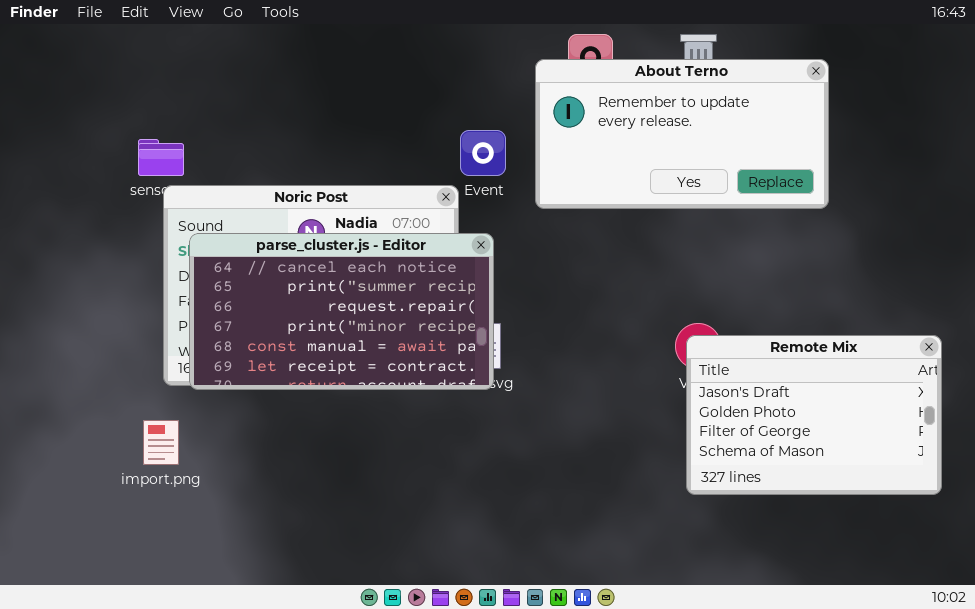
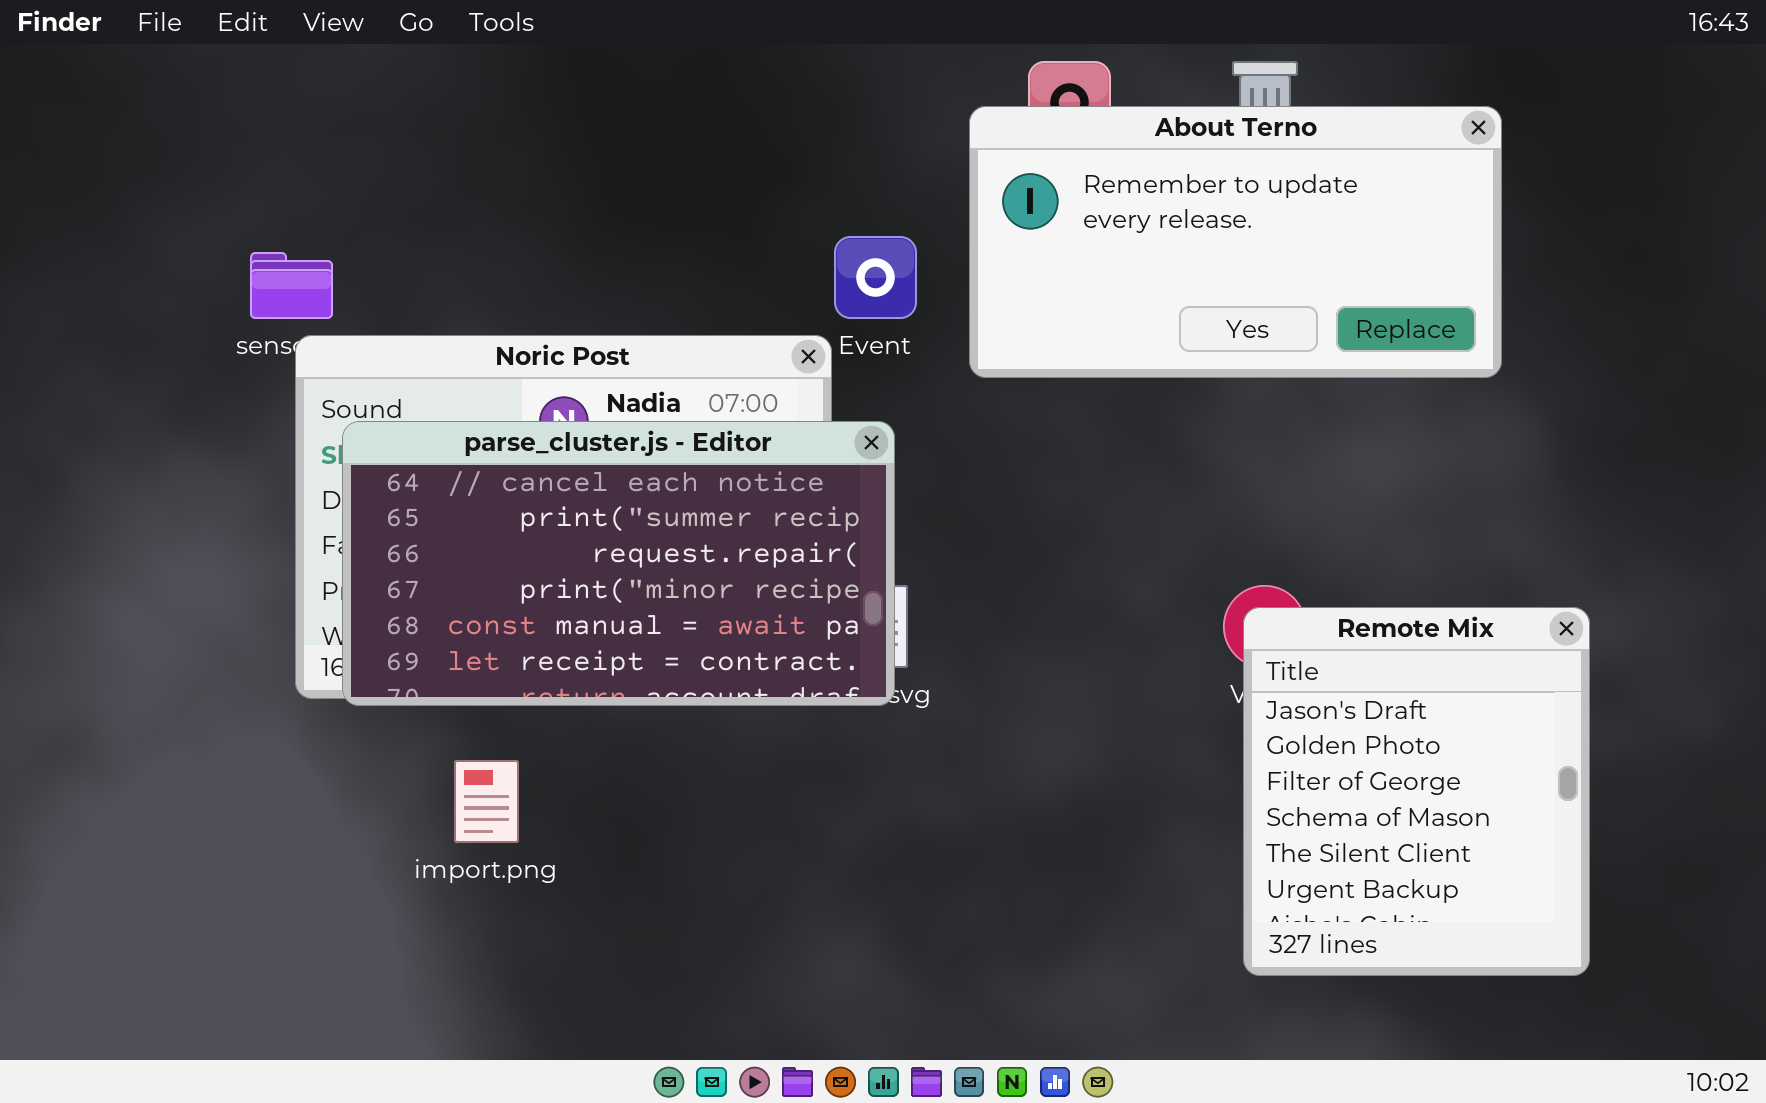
Remote Mix: [686,335,942,495] -> [1243,607,1590,976], resized
import.png: [143,420,179,465] -> [454,760,519,843], moved

